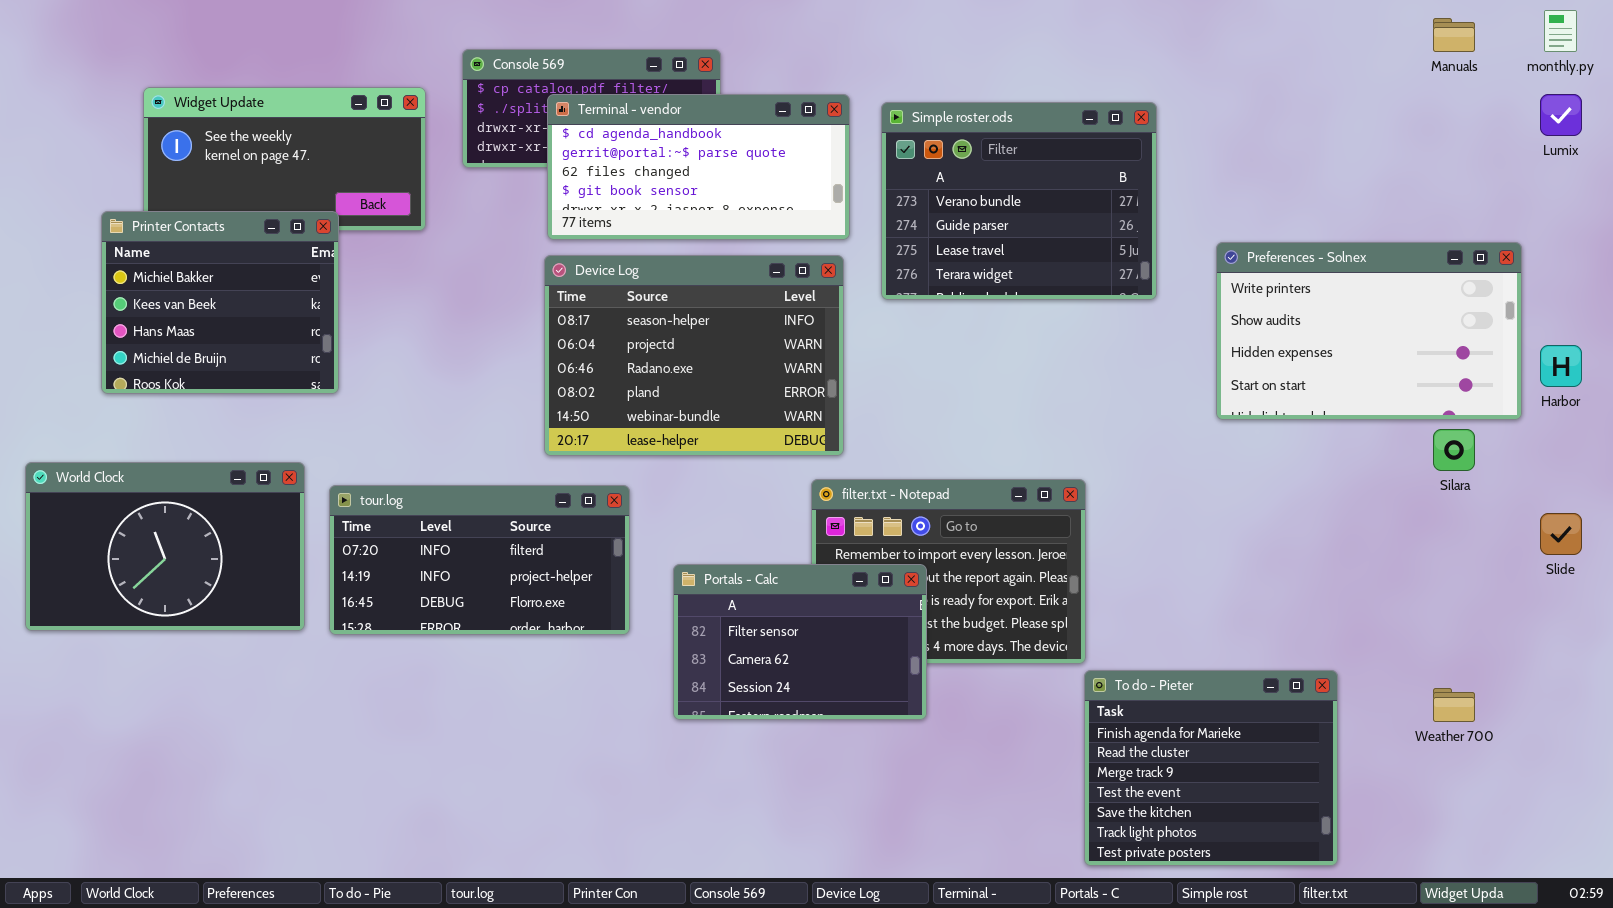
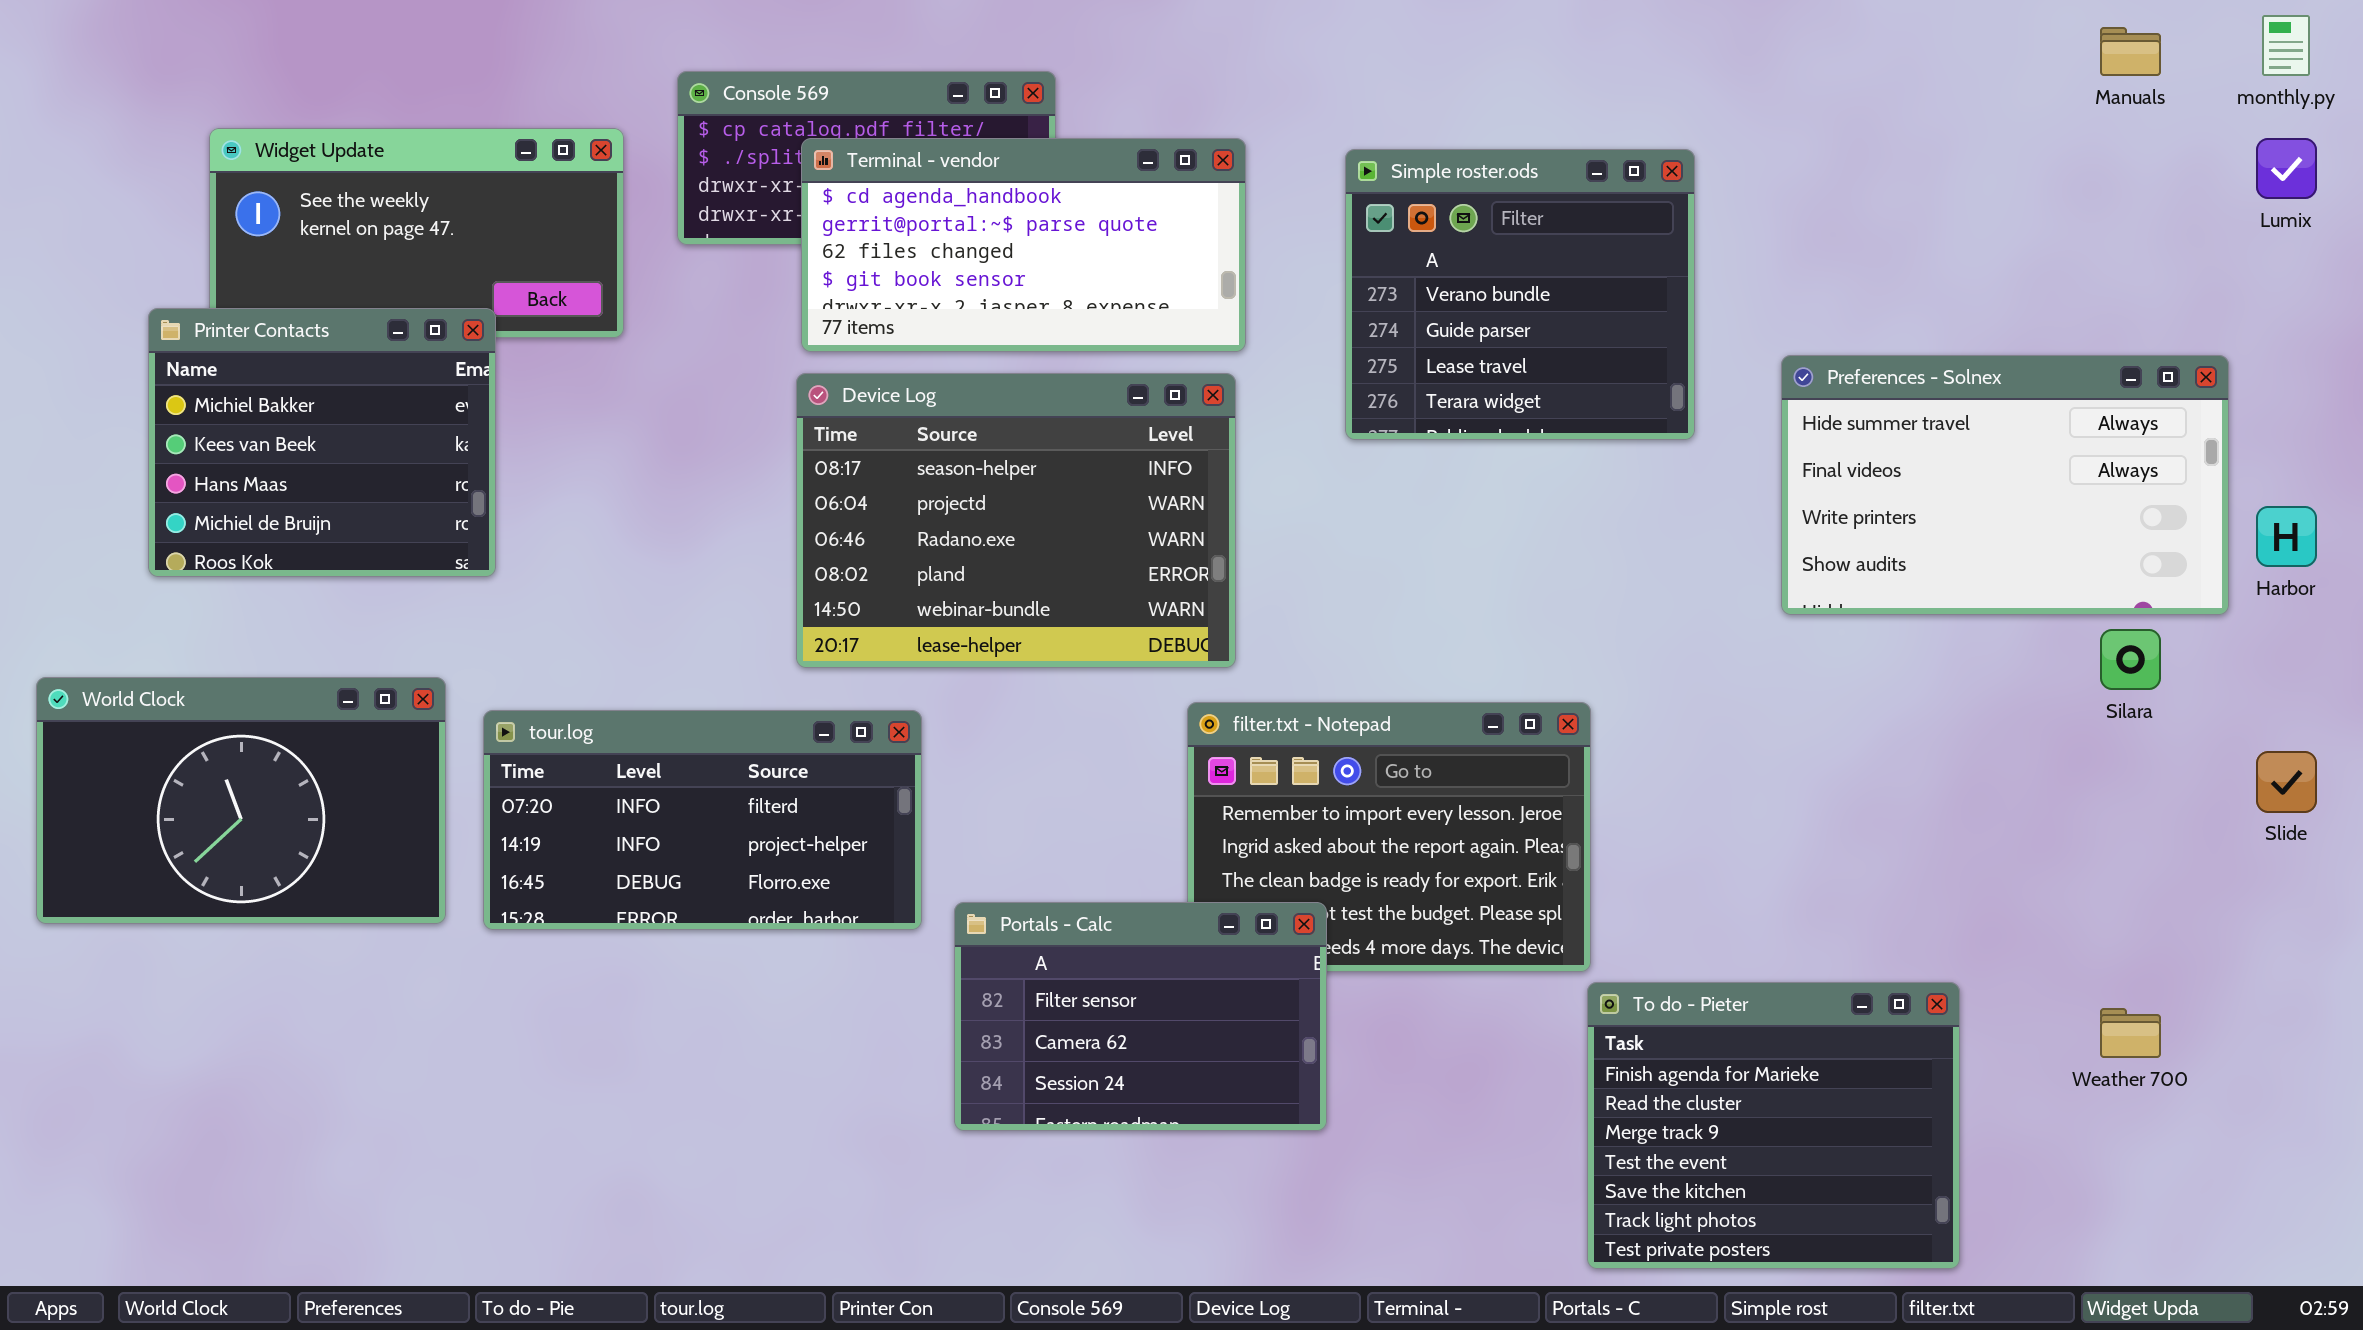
Simple roster.ods: [881,102,1157,300] -> [1345,149,1695,440], resized
Preferences - Solnex: [1216,242,1522,420] -> [1781,355,2229,615], scrolled up 2 rows
Portals - Calc: [673,564,927,720] -> [954,902,1327,1131], moved

